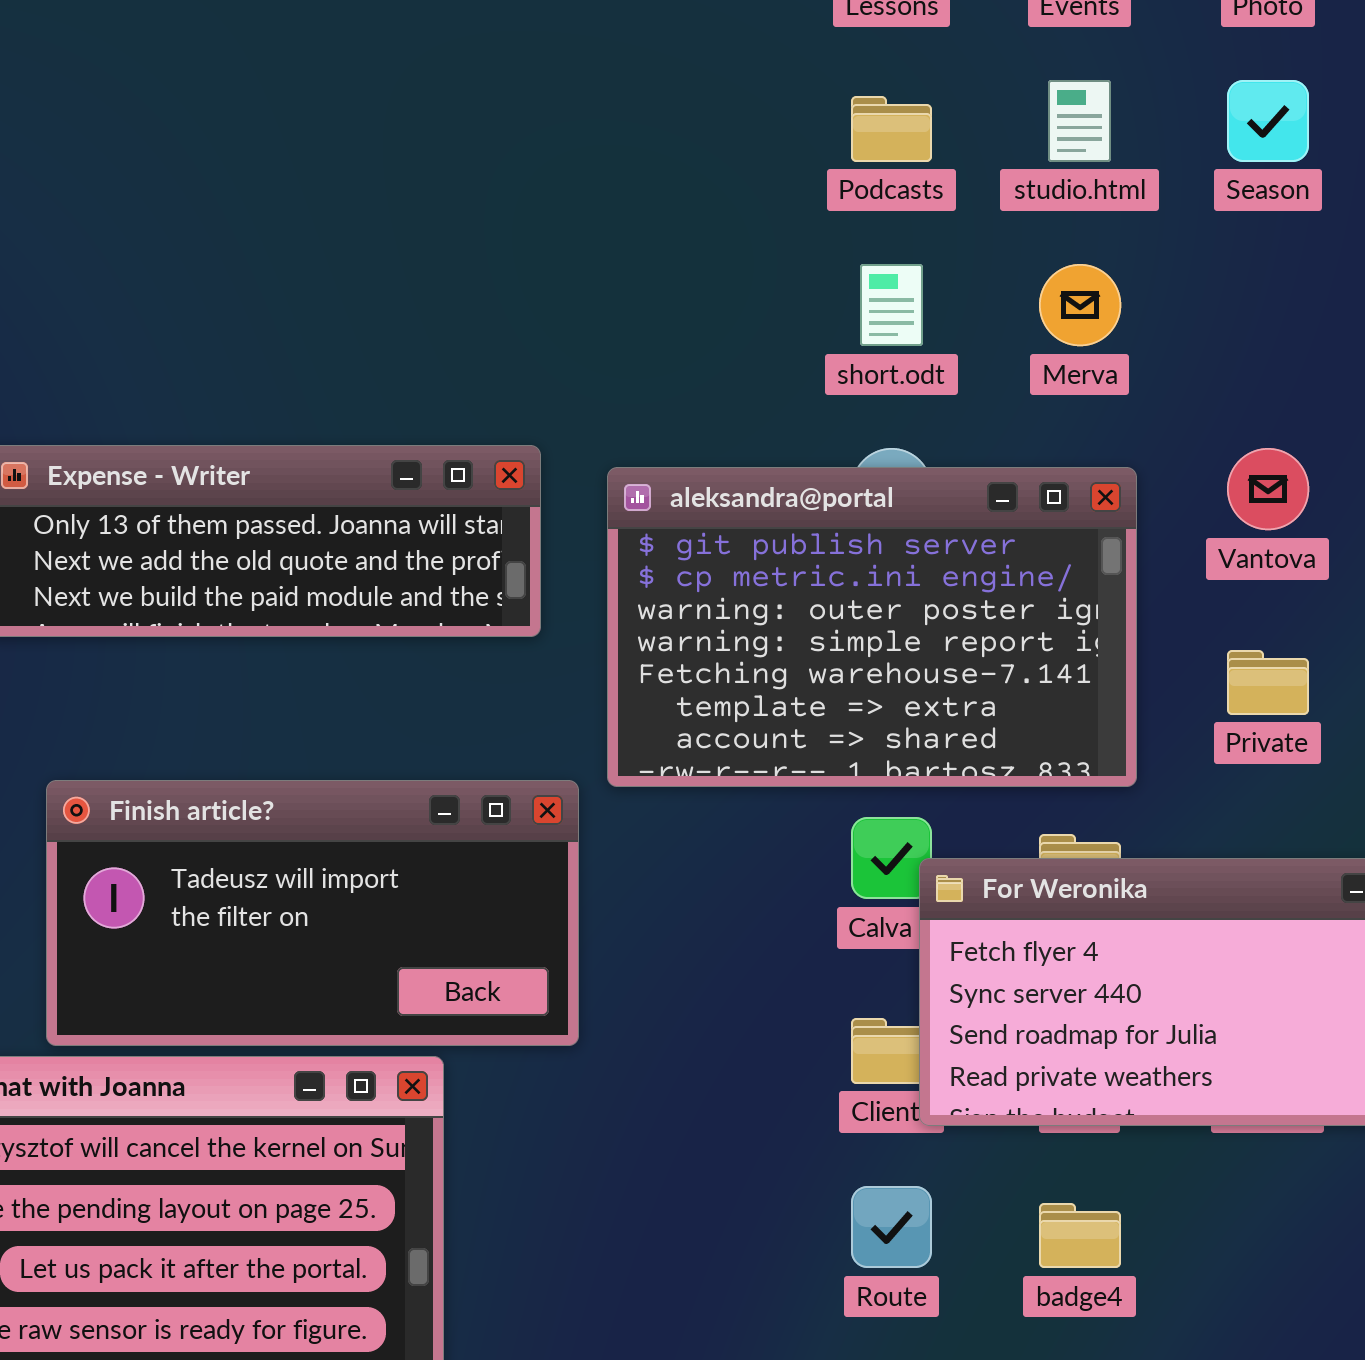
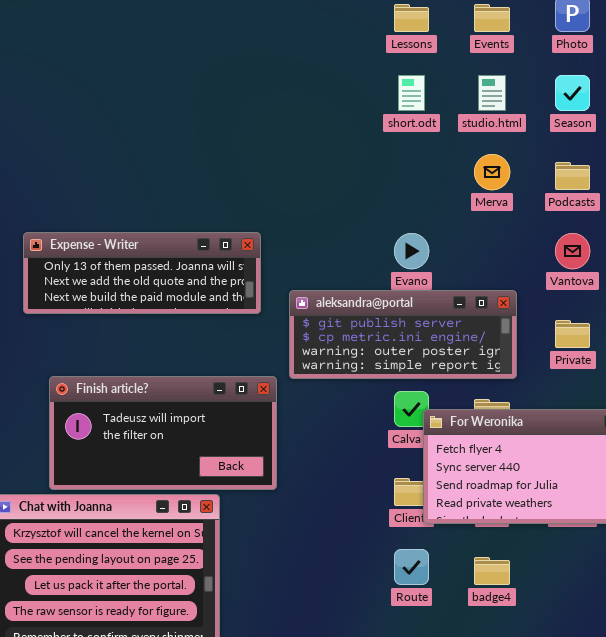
Podcasts: [851,96,932,162] -> [555,162,590,190], moved
short.odt: [860,264,923,346] -> [398,75,425,111], moved
aleksandra@portal: [607,467,1137,787] -> [289,290,517,379], resized

